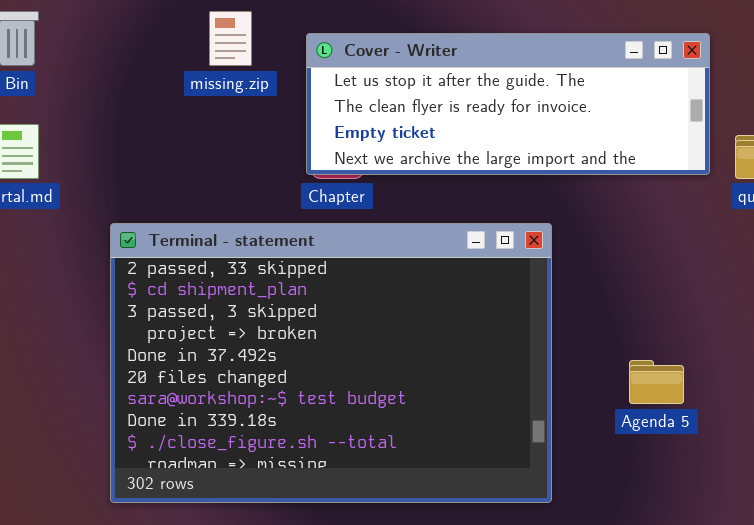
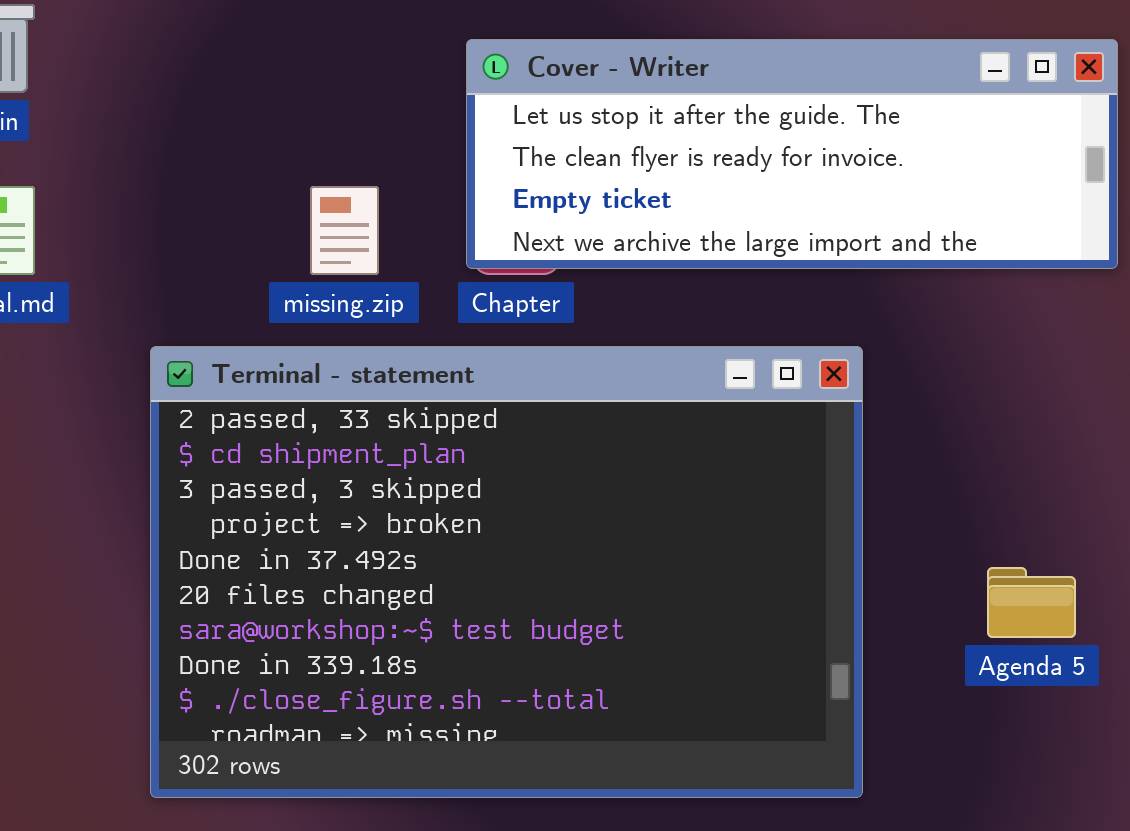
missing.zip: [209,11,252,66] -> [310,186,379,275], moved

